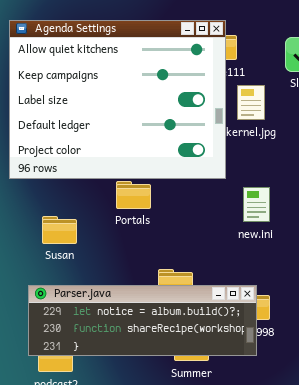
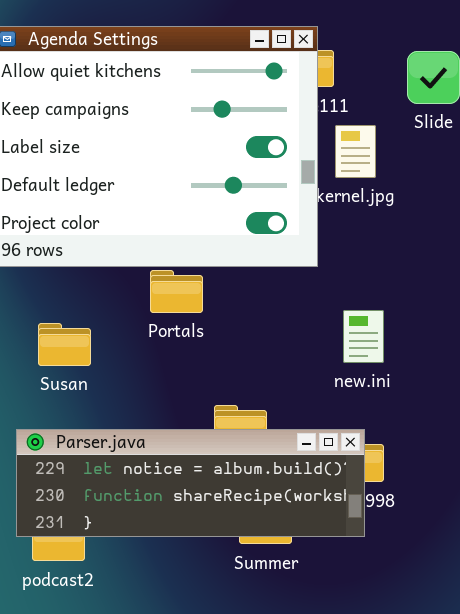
new.ini: [243,187,270,222] -> [343,310,384,363], moved

